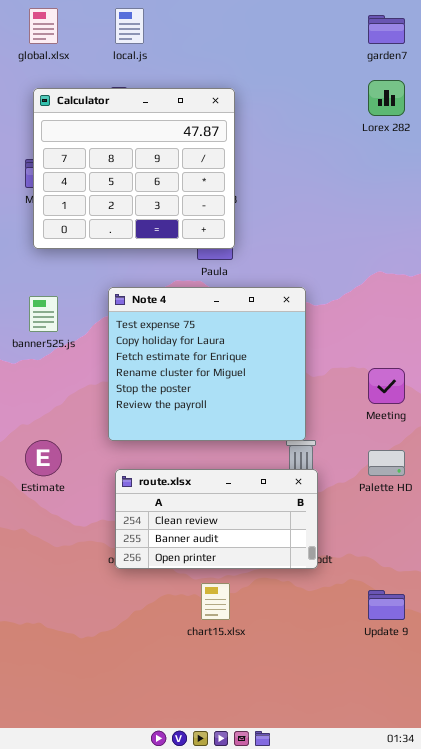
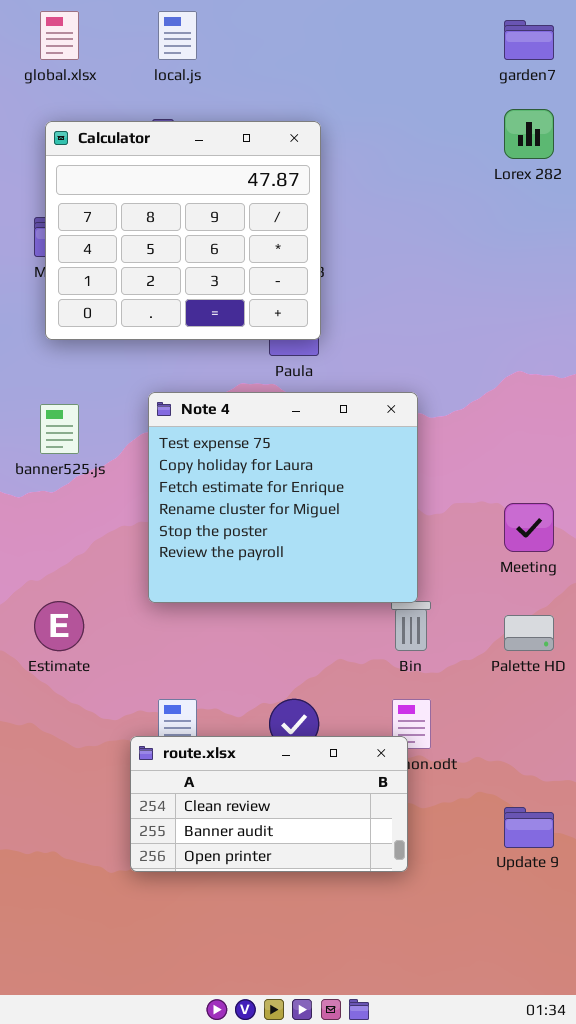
route.xlsx: [115,469,318,569] -> [130,736,408,872], moved

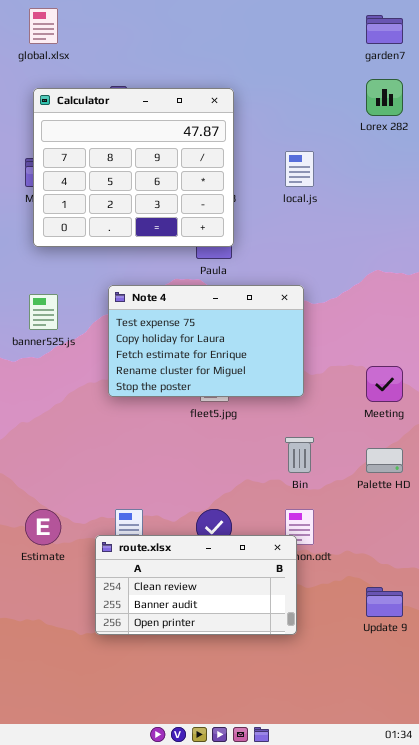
local.js: [158,11,197,60] -> [285,151,314,187], moved
Note 4: [148,392,418,603] -> [108,285,304,397], resized
Estimate: [34,601,84,651] -> [25,509,61,545], moved

